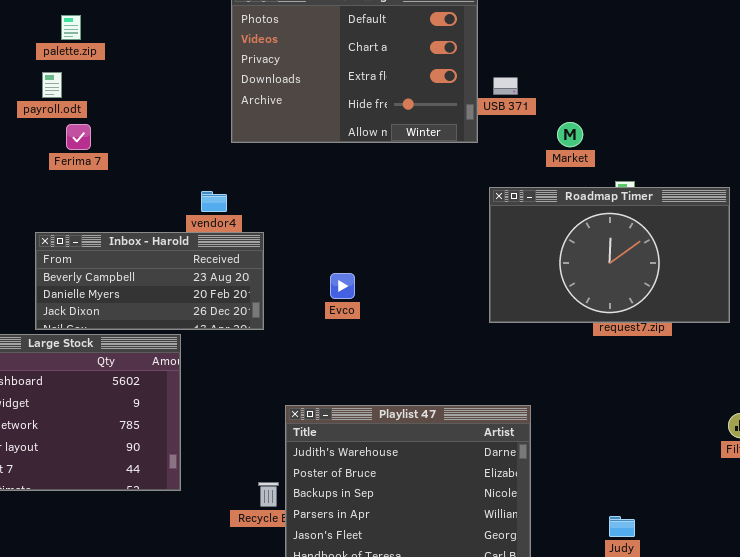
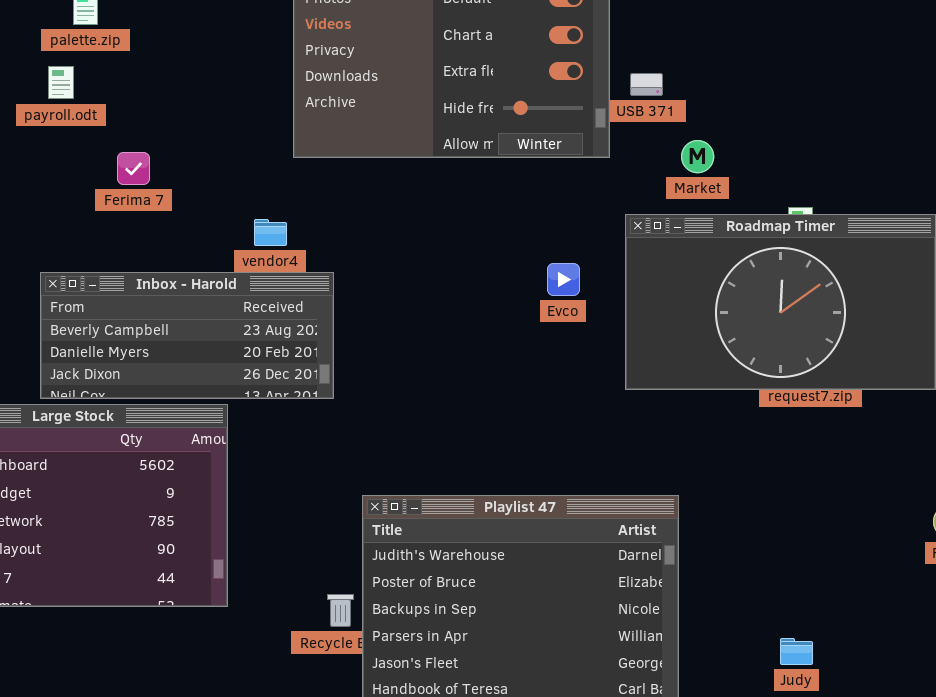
Market: [557,122,583,147] -> [681,140,714,173], moved
Ferima 7: [66,124,91,150] -> [117,152,150,185], moved
Evco: [330,273,355,299] -> [547,263,580,296], moved

